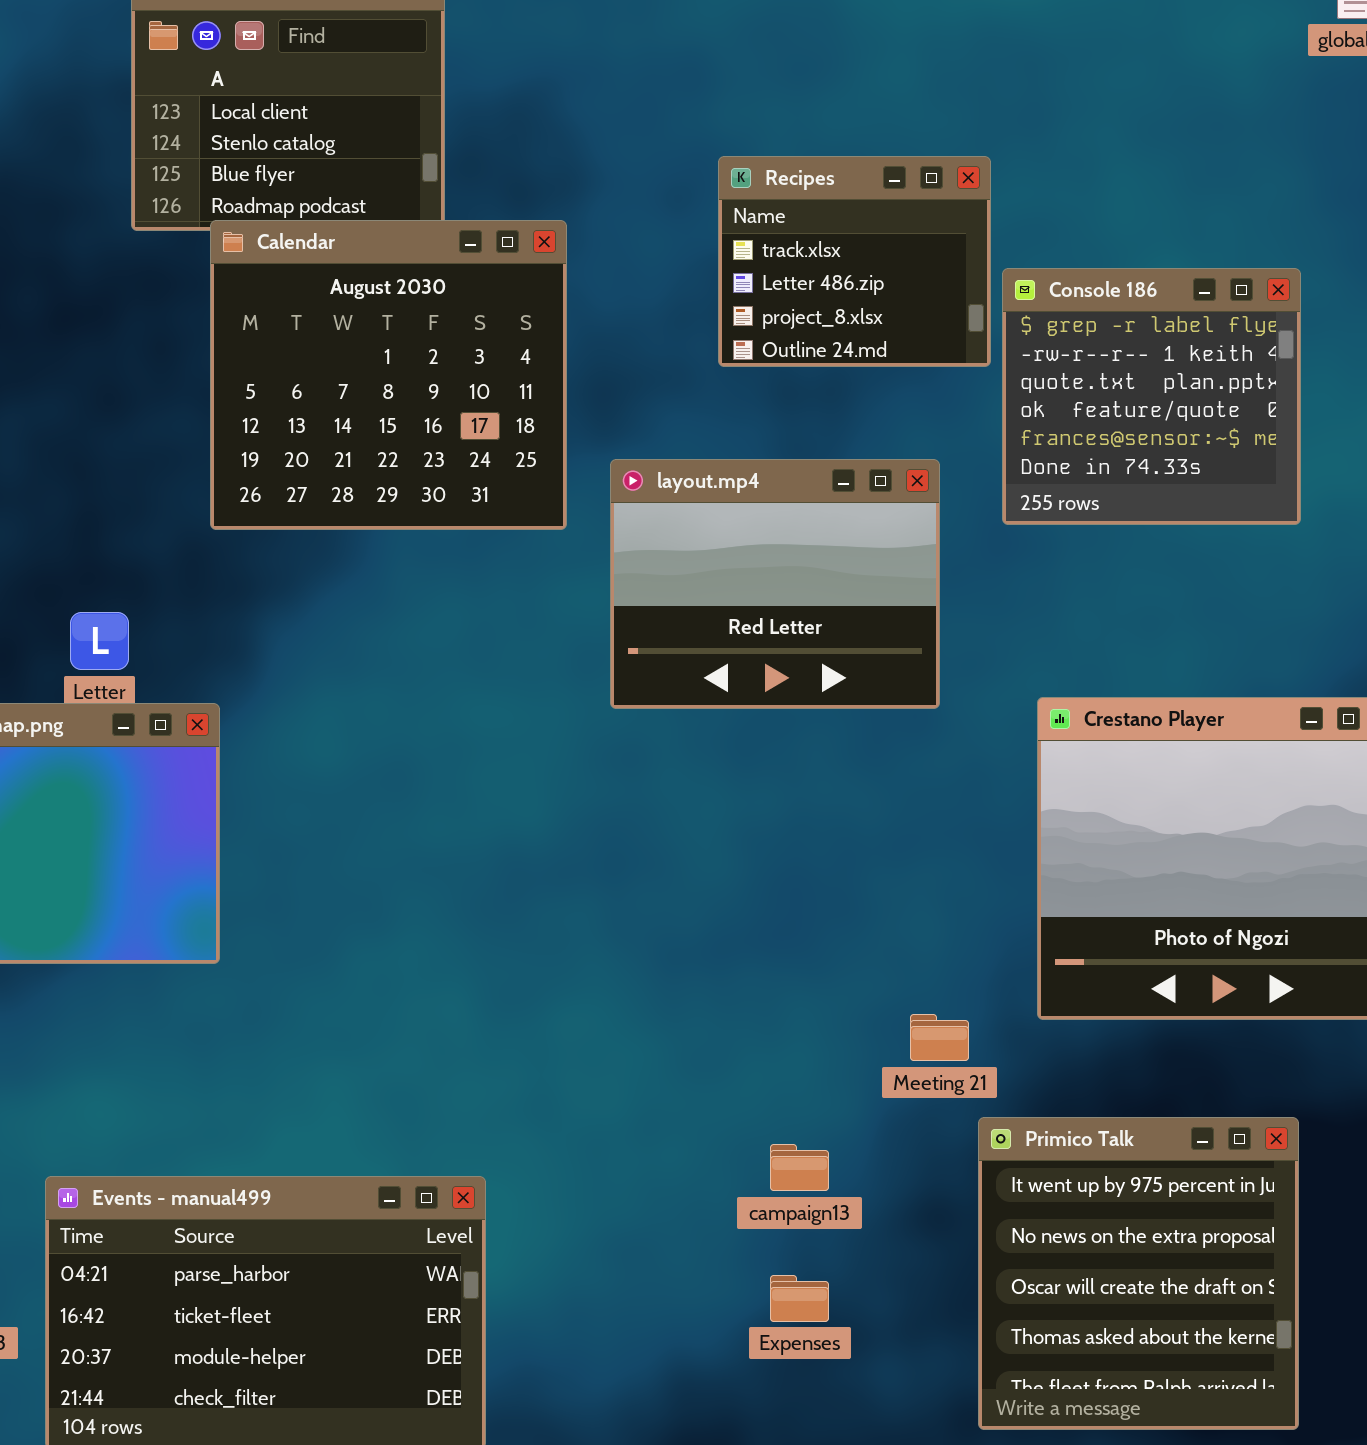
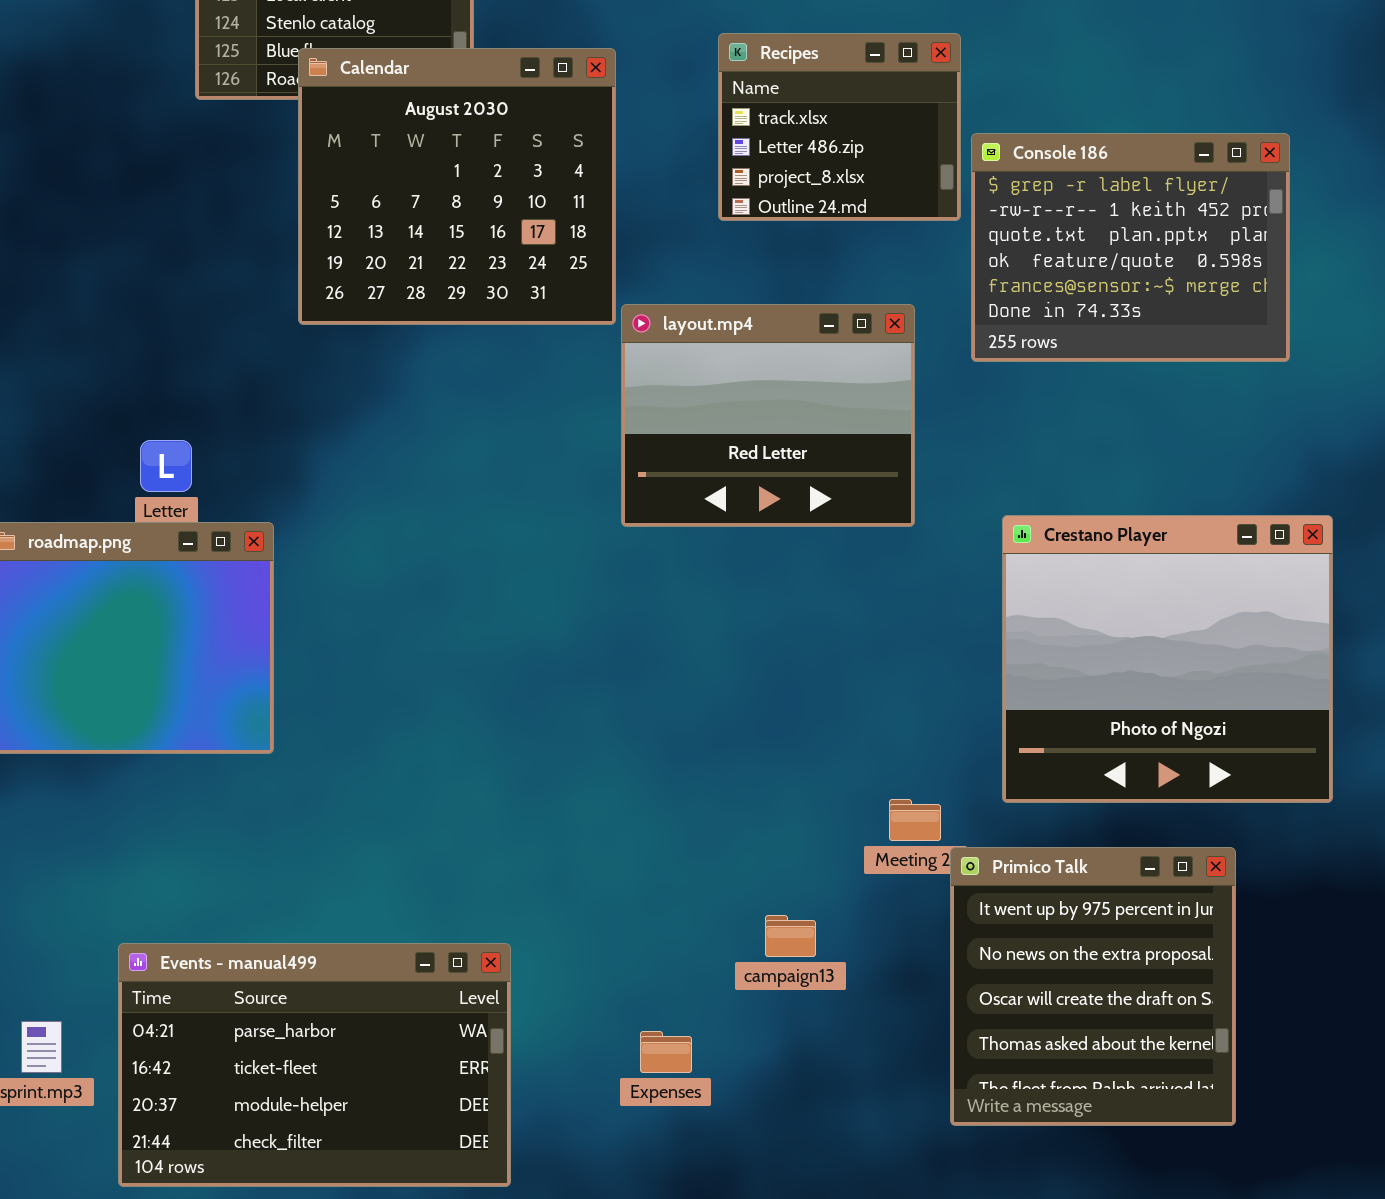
Calendar: [210,220,567,530] -> [298,48,616,325], moved
Console 186: [1002,268,1301,525] -> [971,133,1290,362], resized
Primico Talk: [978,1117,1299,1430] -> [950,847,1236,1126], moved
Expenses: [770,1275,829,1322] -> [640,1031,692,1073], moved

